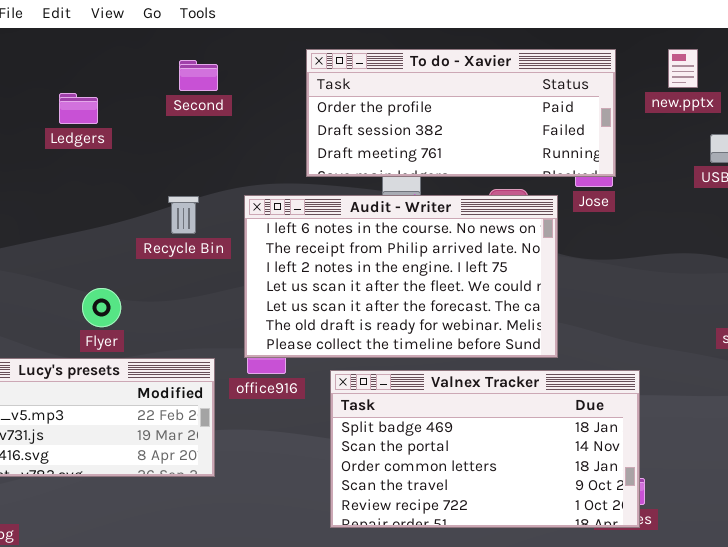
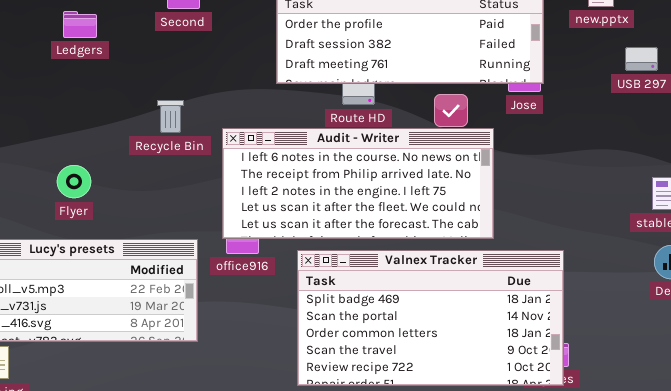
Audit - Writer: [244,195,558,358] -> [222,128,494,239], resized
Flyer: [82,288,121,327] -> [57,165,91,198], moved

